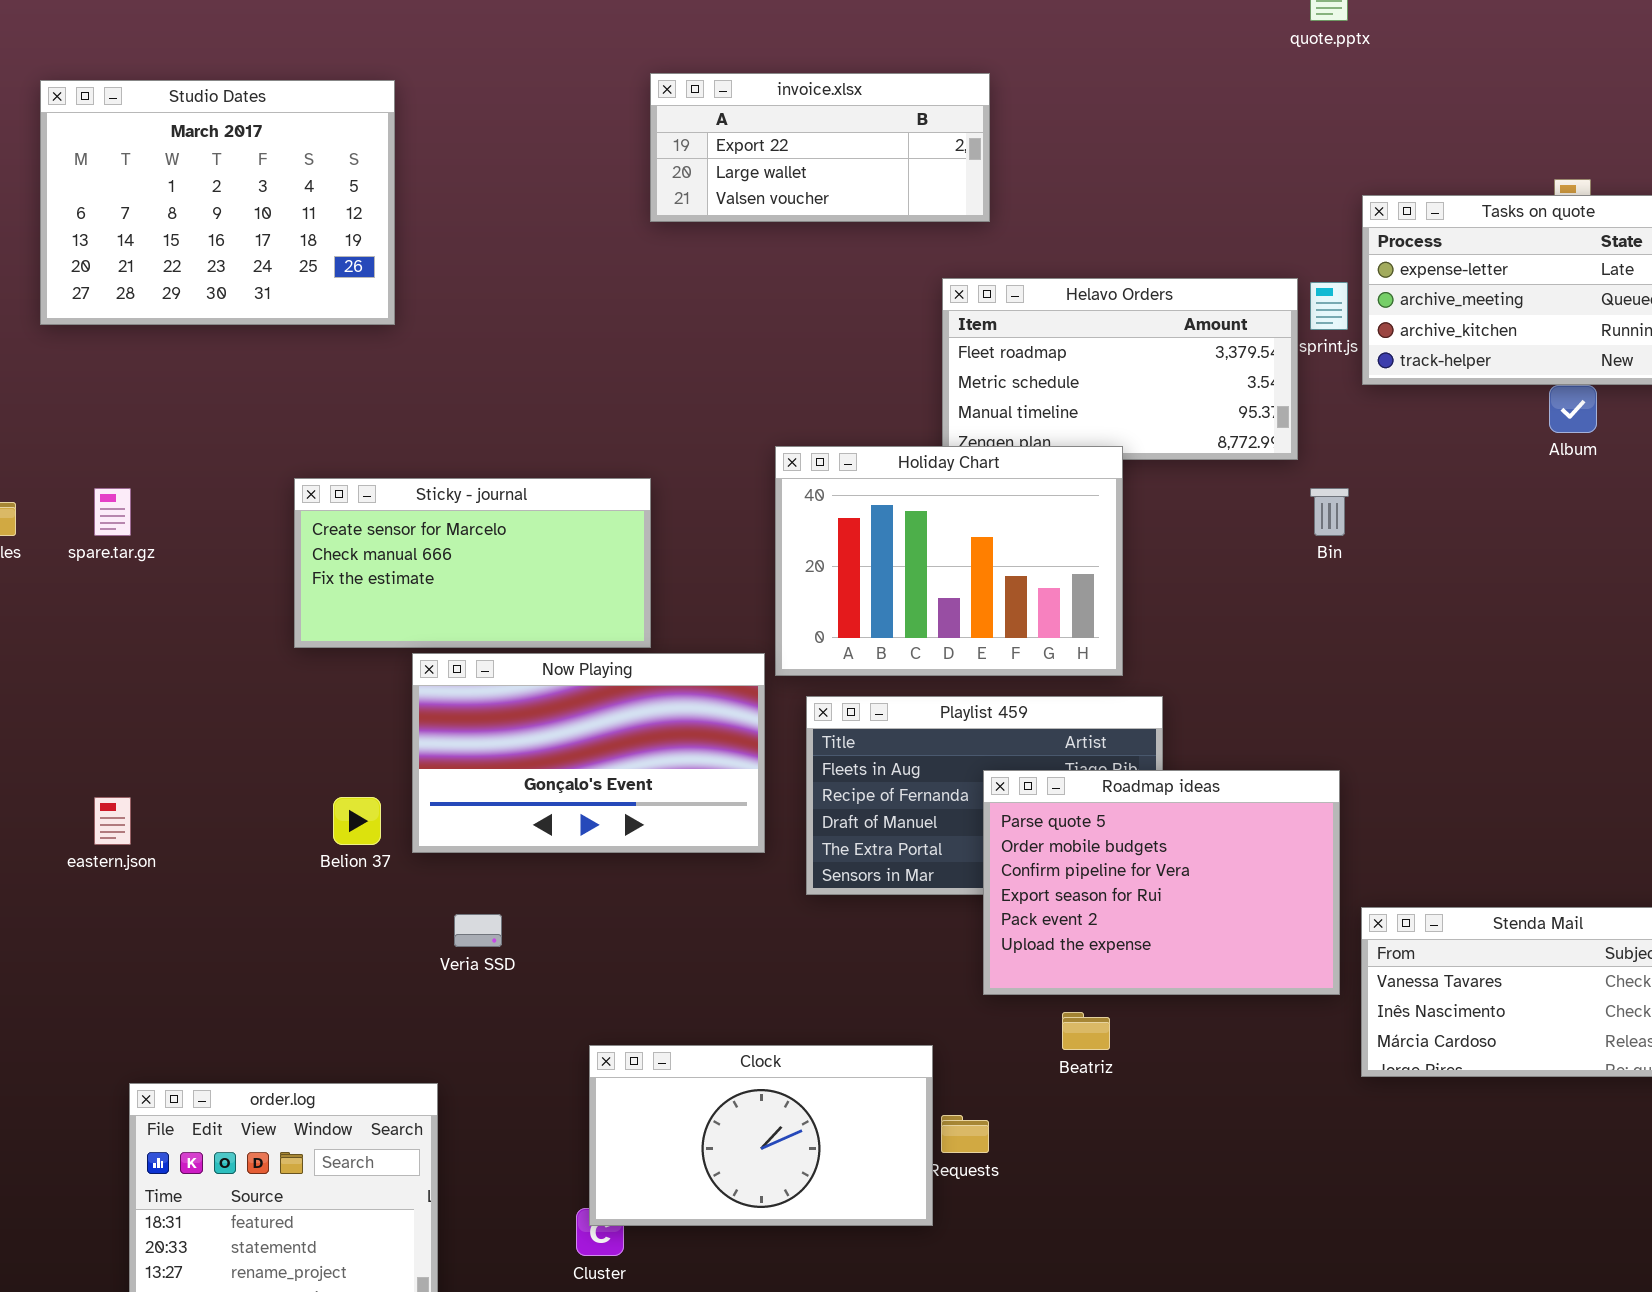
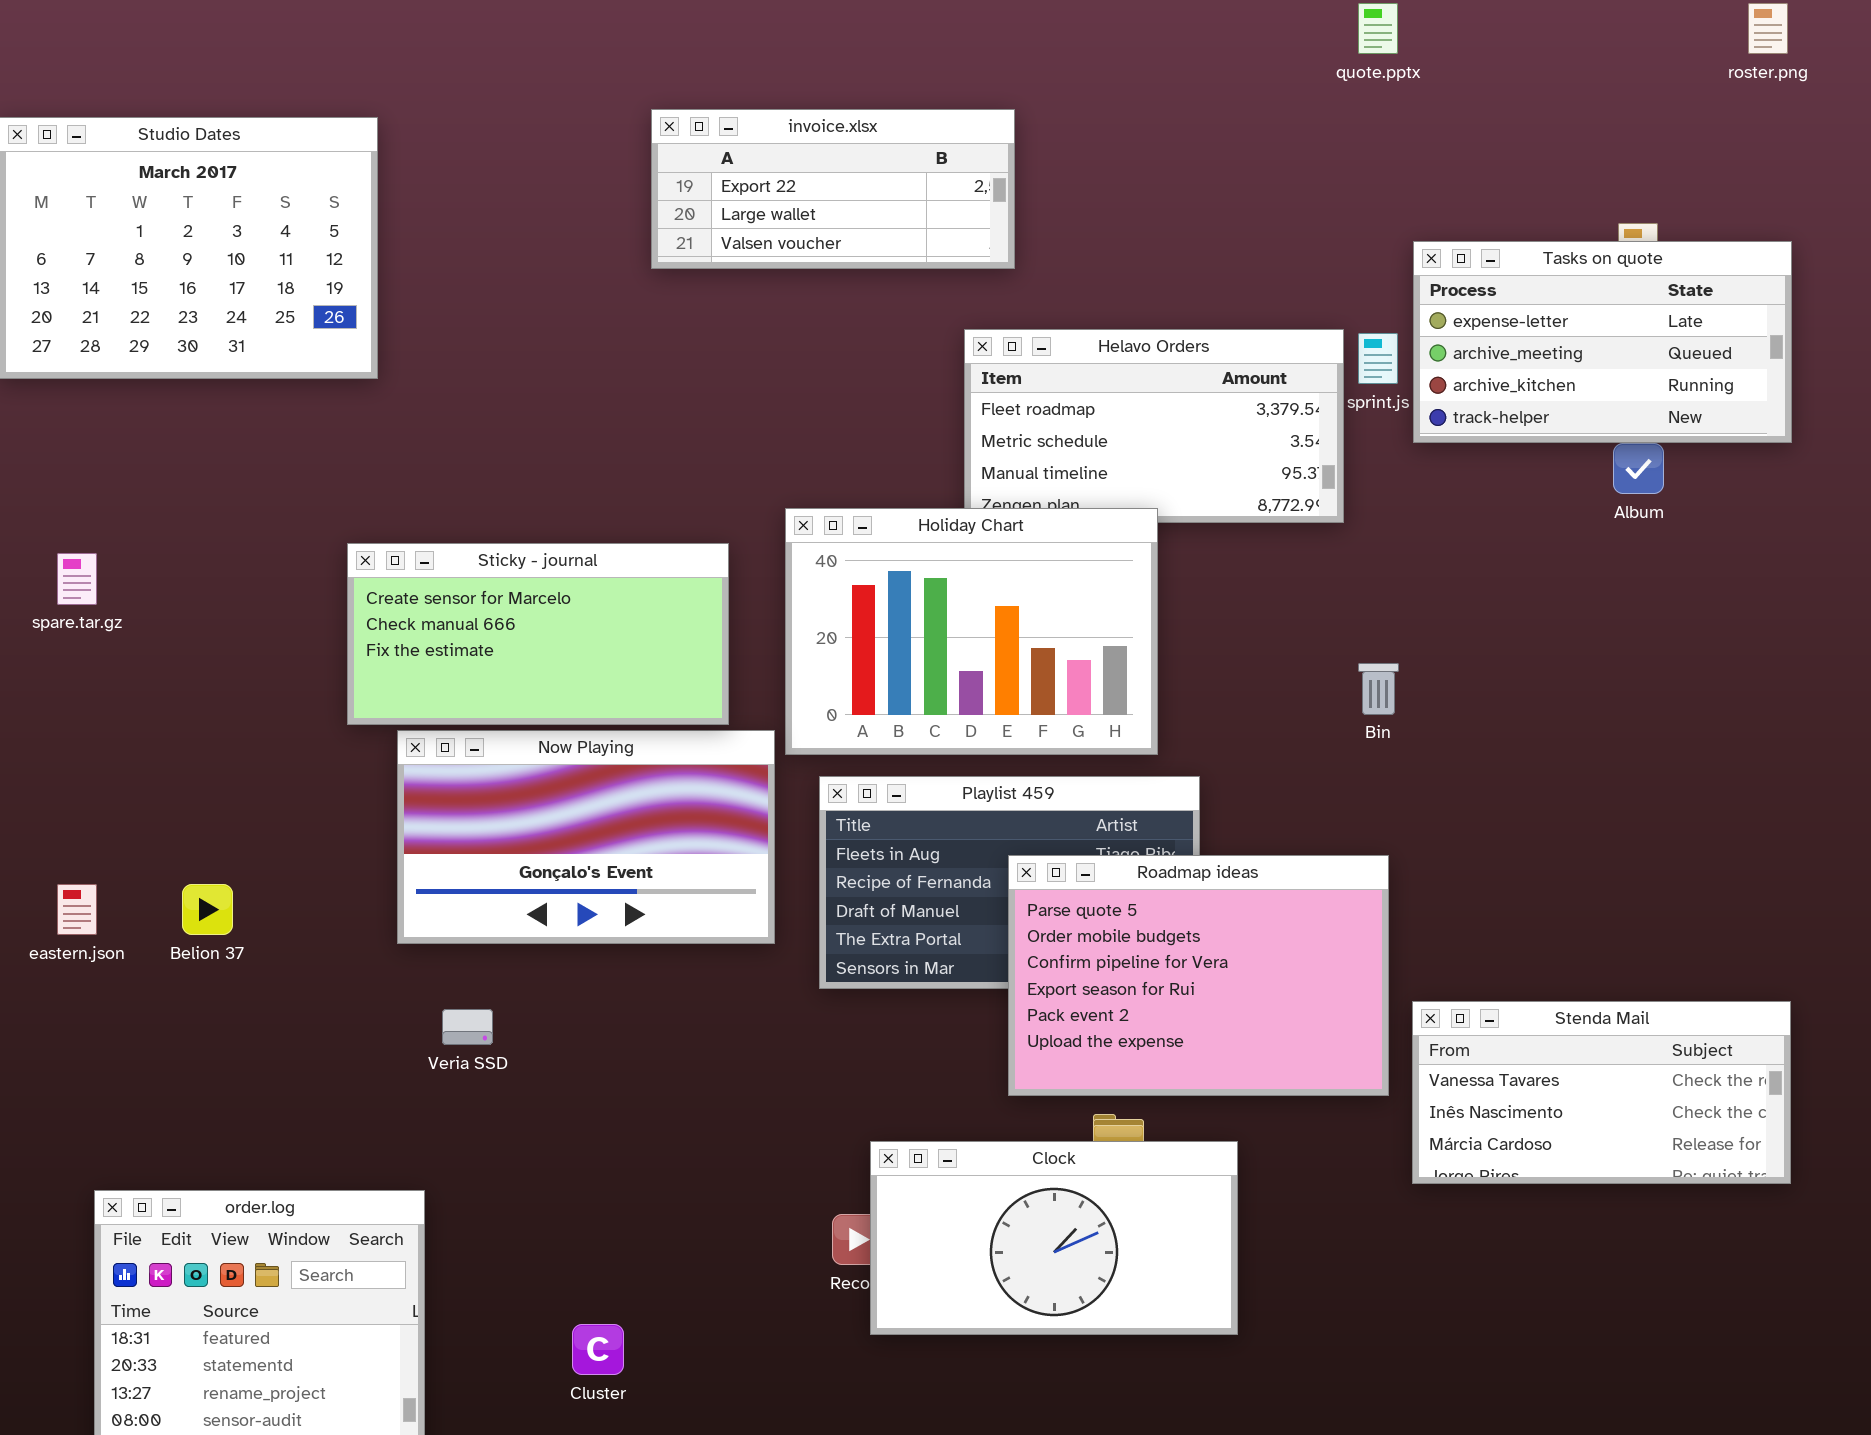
Sticky - journal: [294,478,651,648] -> [347,543,729,725], moved
Bin: [1310,488,1349,536] -> [1358,663,1399,715], moved
Belion 37: [333,797,381,845] -> [182,884,233,935], moved
Clock: [589,1045,933,1226] -> [870,1141,1238,1335], moved

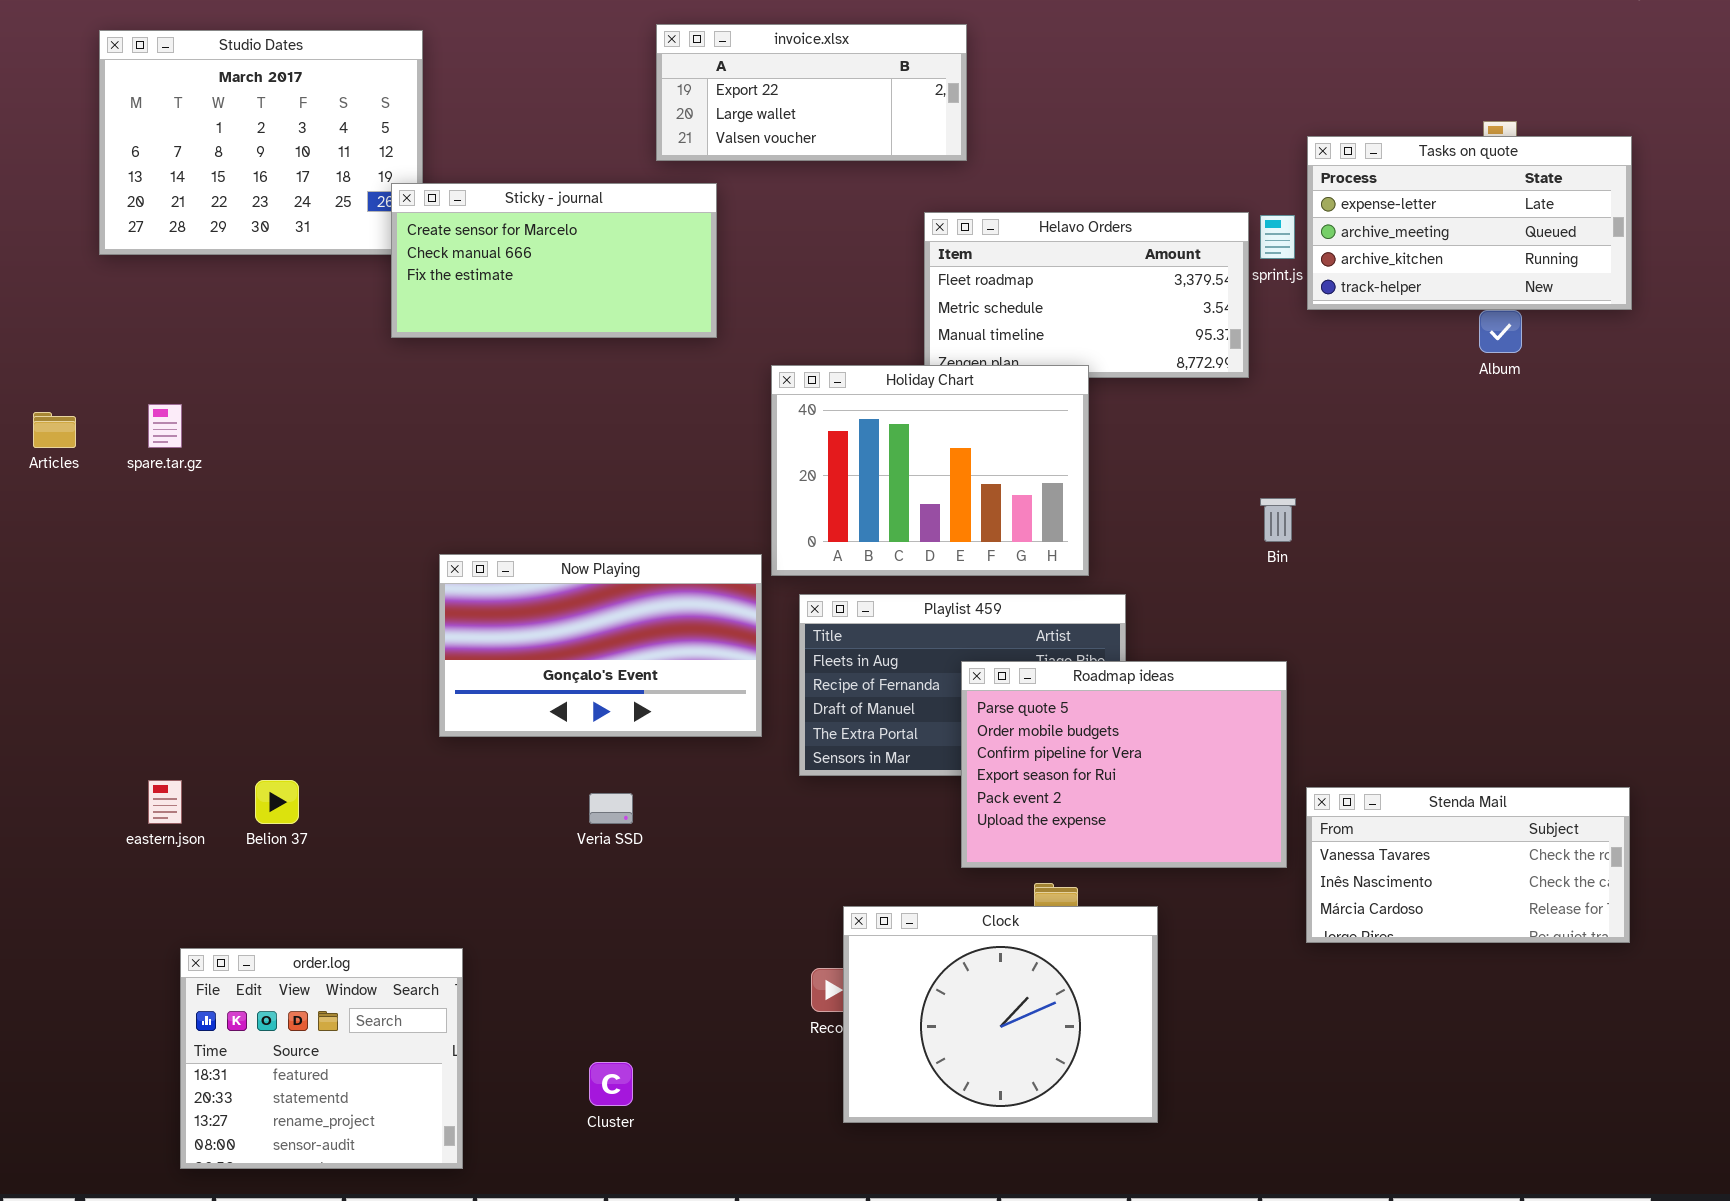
Sticky - journal: [347,543,729,725] -> [391,183,717,338], moved
eastern.json: [57,884,97,935] -> [148,780,182,824], moved
Belion 37: [182,884,233,935] -> [255,780,299,824], moved
Veria SSD: [442,1009,493,1045] -> [589,793,633,824], moved
Clock: [870,1141,1238,1335] -> [843,906,1158,1123], resized

